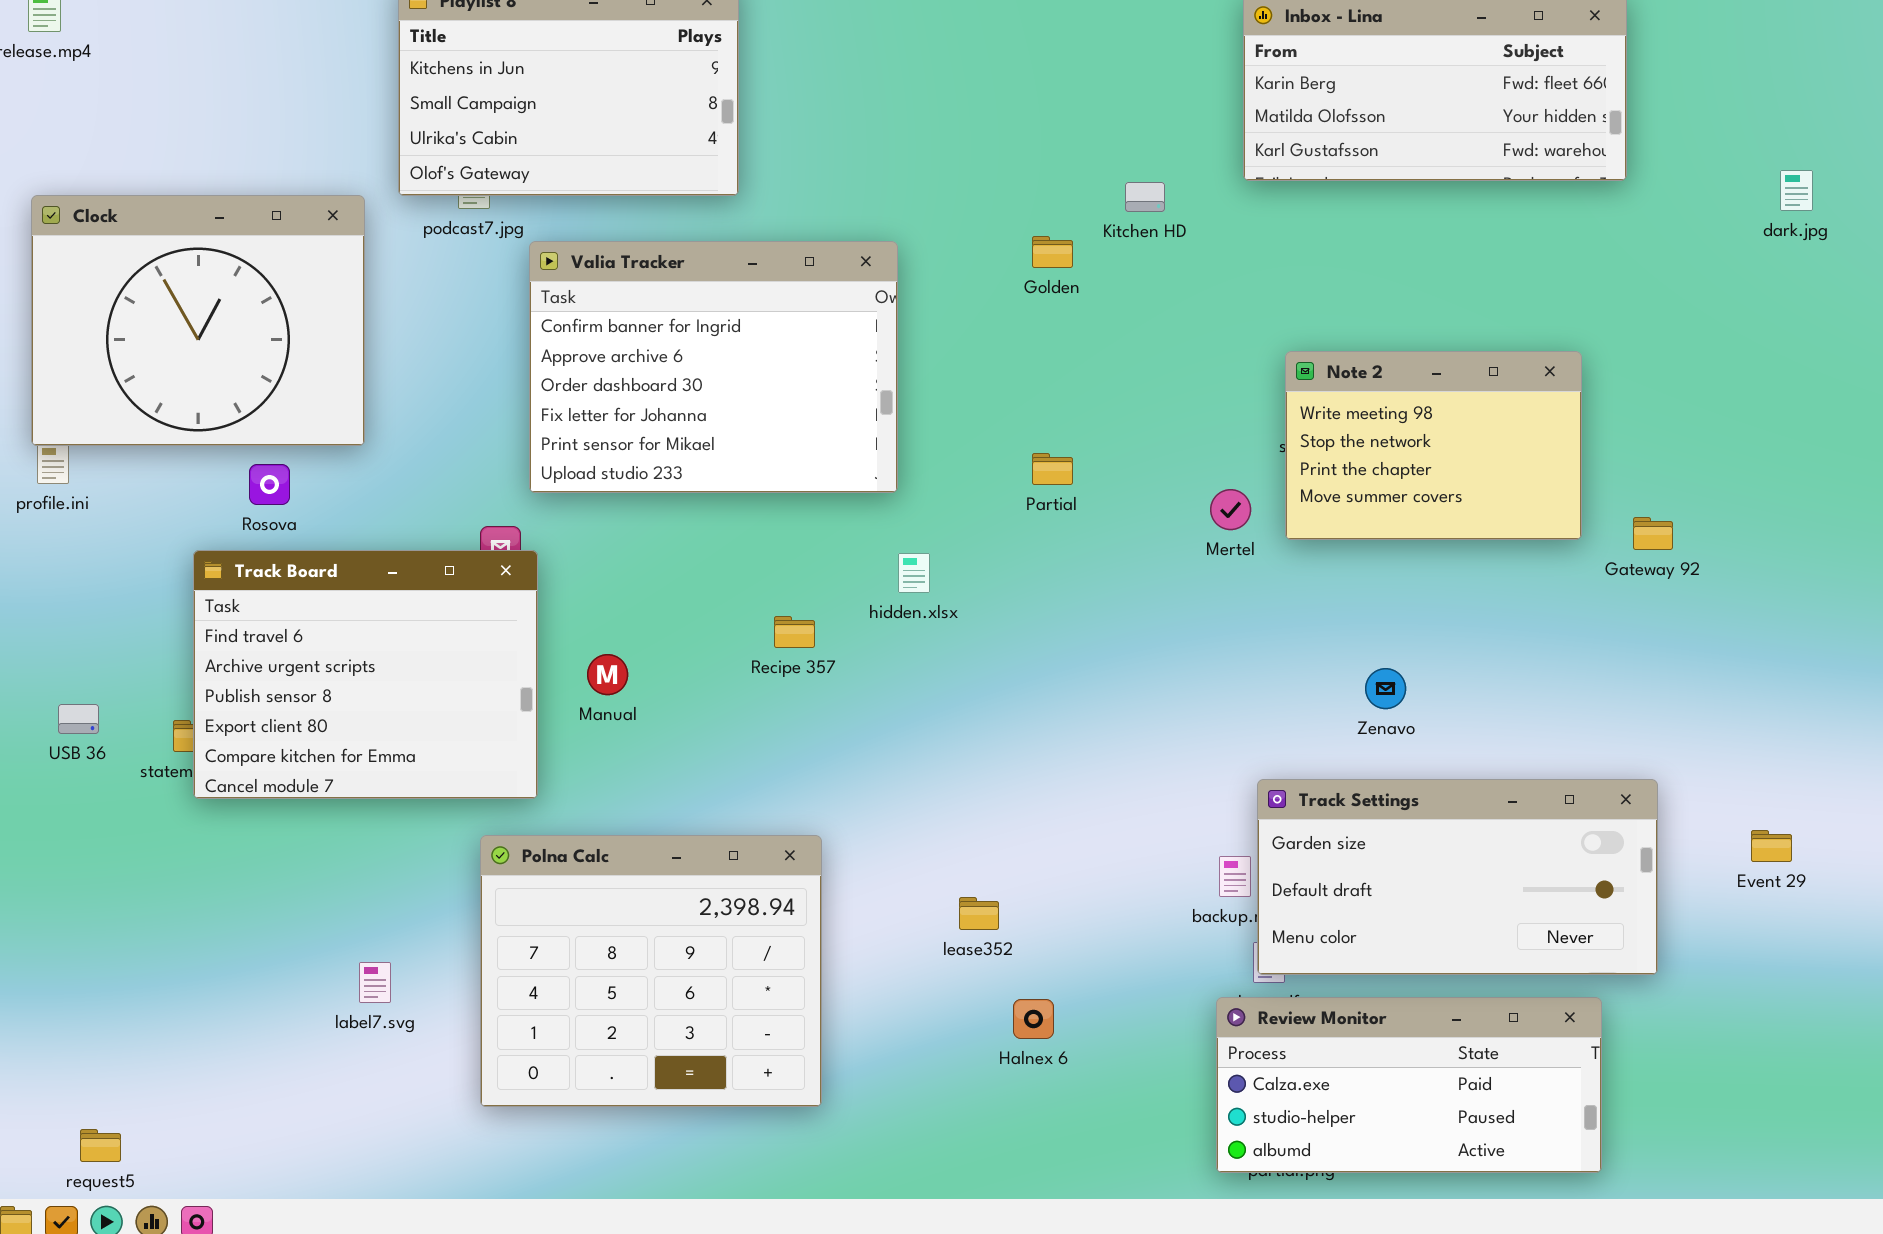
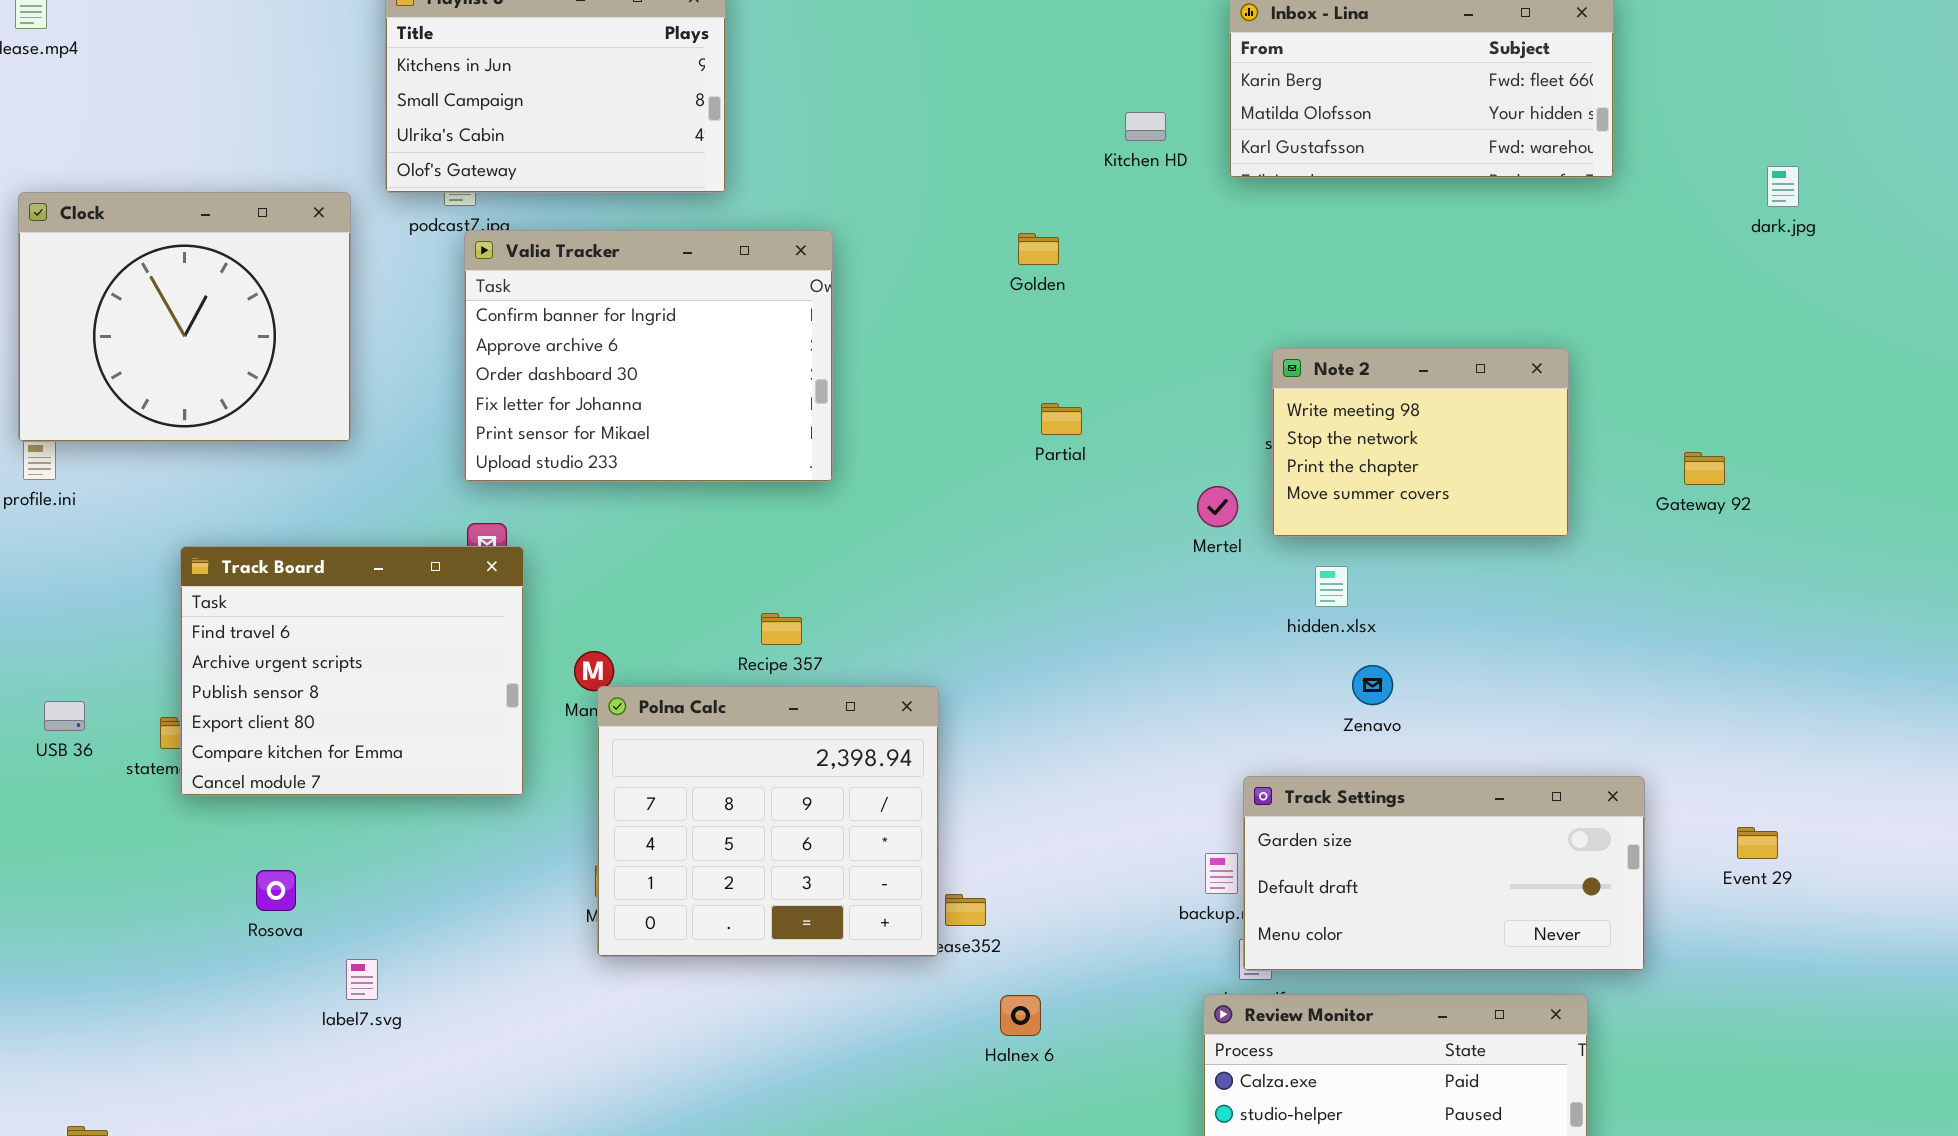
Kitchen HD: [1125,182,1165,212] -> [1125,112,1166,141], moved
Valia Tracker: [529,241,898,493] -> [464,230,833,482], moved
Partial: [1032,453,1073,485] -> [1041,403,1082,435], moved
Rosova: [249,464,290,505] -> [256,870,296,911], moved
Gateway 92: [1633,517,1673,550] -> [1684,452,1725,485], moved
hidden.xlsx: [898,553,930,593] -> [1315,566,1348,607], moved
Polna Calc: [480,835,822,1107] -> [597,686,939,957], moved

